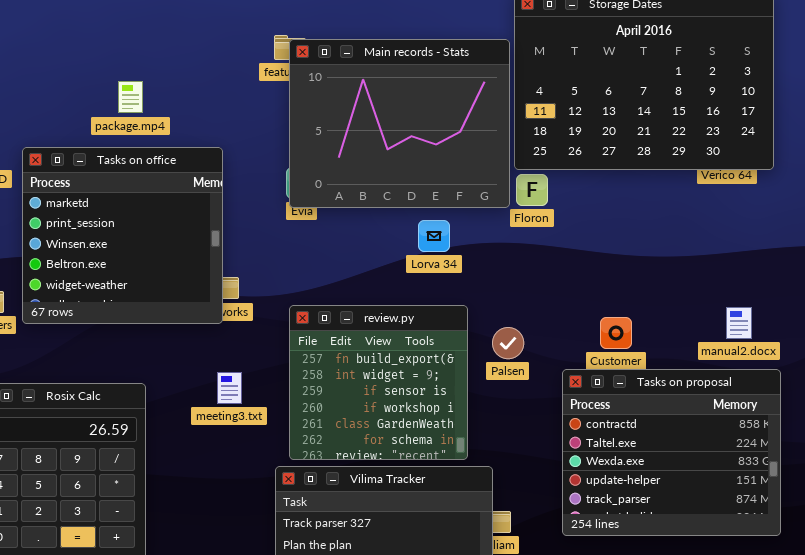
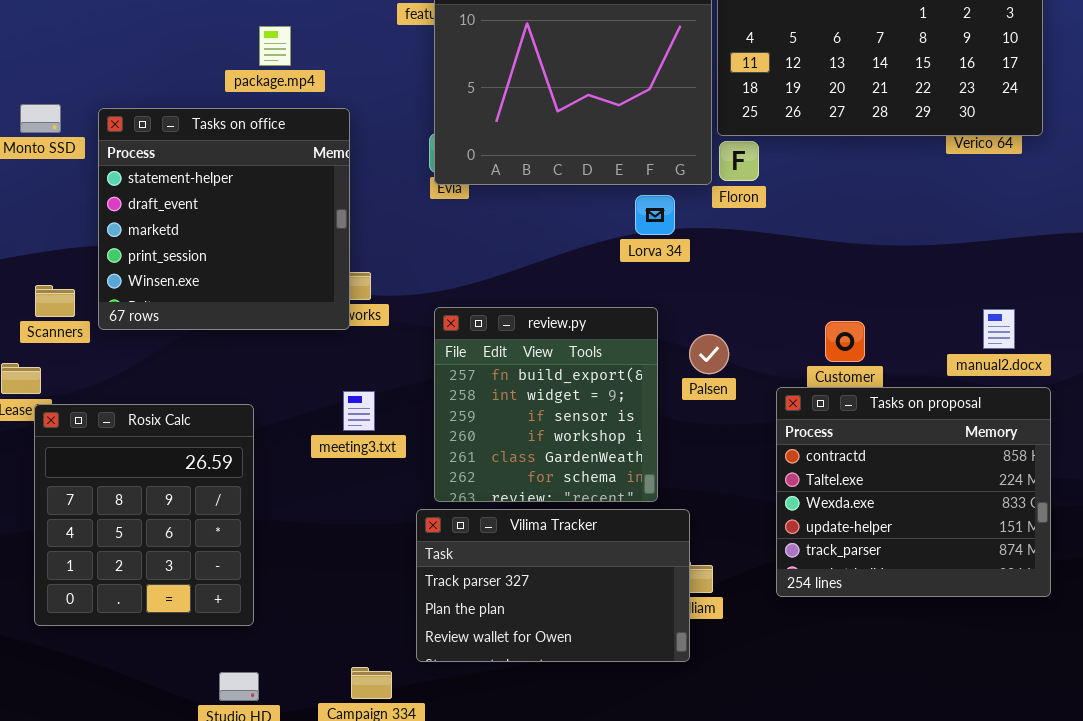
package.mp4: [118,81,143,113] -> [259,26,291,66], moved
Tasks on office: [22,147,223,324] -> [98,108,350,330], scrolled up 2 rows
Lorva 34: [418,220,450,252] -> [635,195,675,235], moved

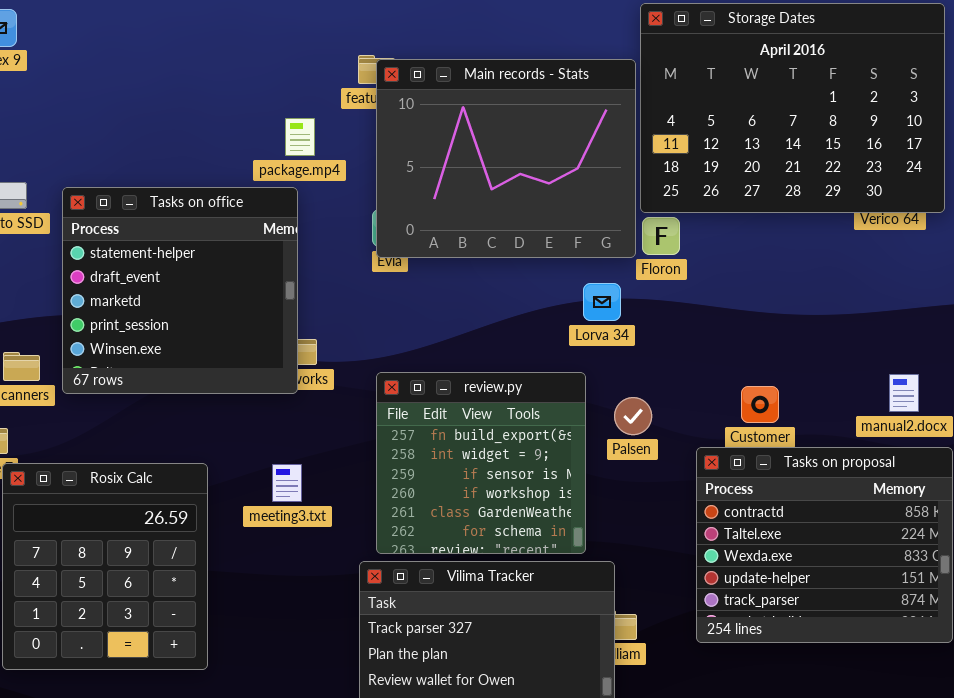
package.mp4: [259,26,291,66] -> [285,118,315,156], moved
Lorva 34: [635,195,675,235] -> [583,283,621,321], moved
meeting3.txt: [343,391,375,431] -> [272,464,302,502], moved

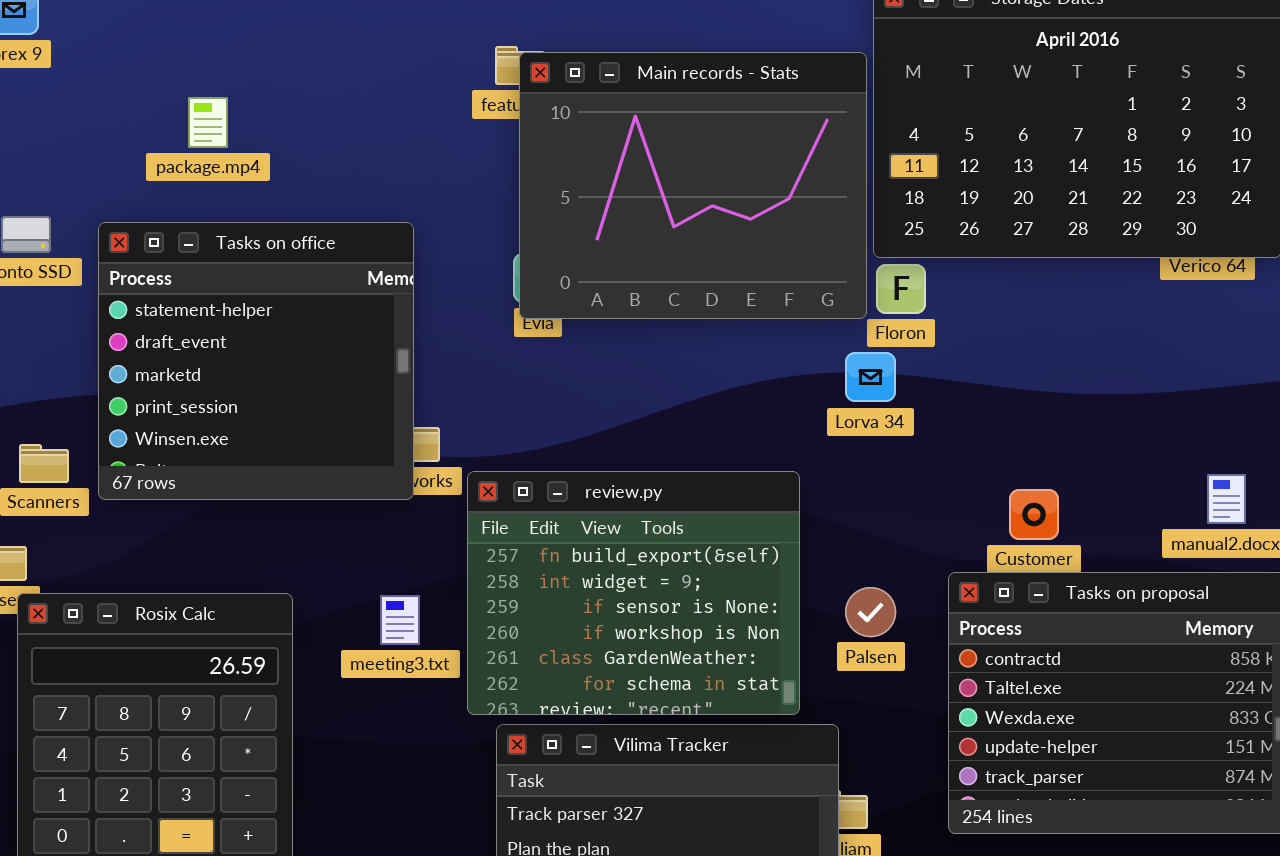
package.mp4: [285,118,315,156] -> [188,97,228,148], moved
Lorva 34: [583,283,621,321] -> [845,352,896,402], moved
review.py: [376,372,586,554] -> [467,471,800,715], resized
Palsen: [614,397,652,435] -> [845,587,896,637], moved

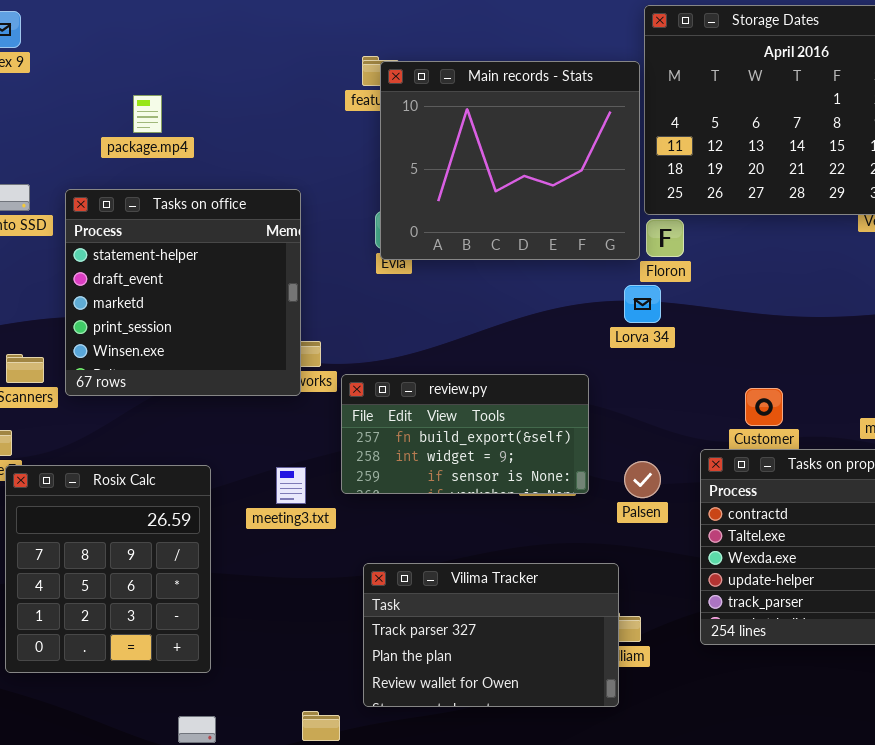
review.py: [467,471,800,715] -> [341,374,589,494], resized

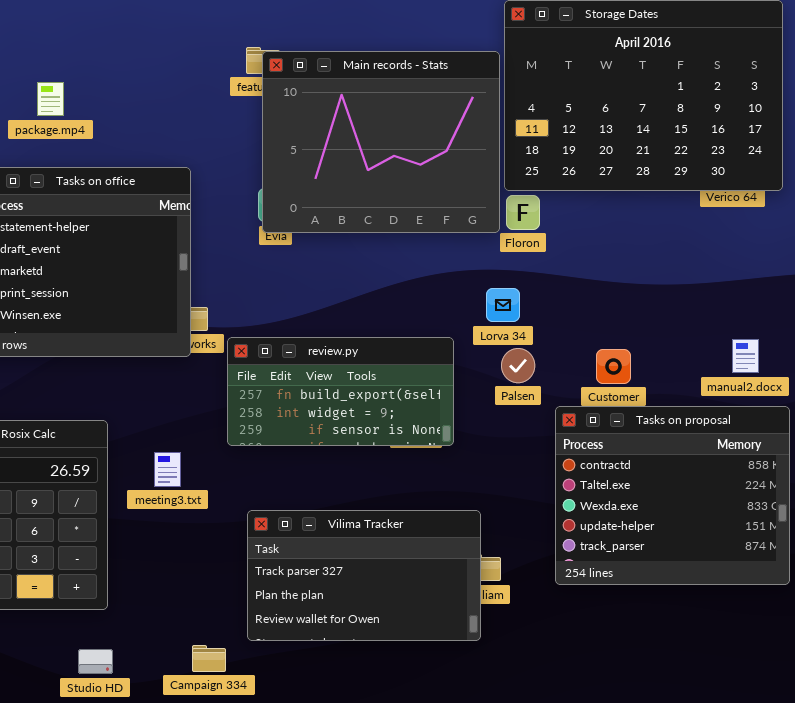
Lorva 34: [624,285,661,323] -> [486,288,520,322], moved
Palsen: [624,461,661,498] -> [501,348,535,383], moved
meeting3.txt: [276,467,306,504] -> [154,452,181,487], moved

